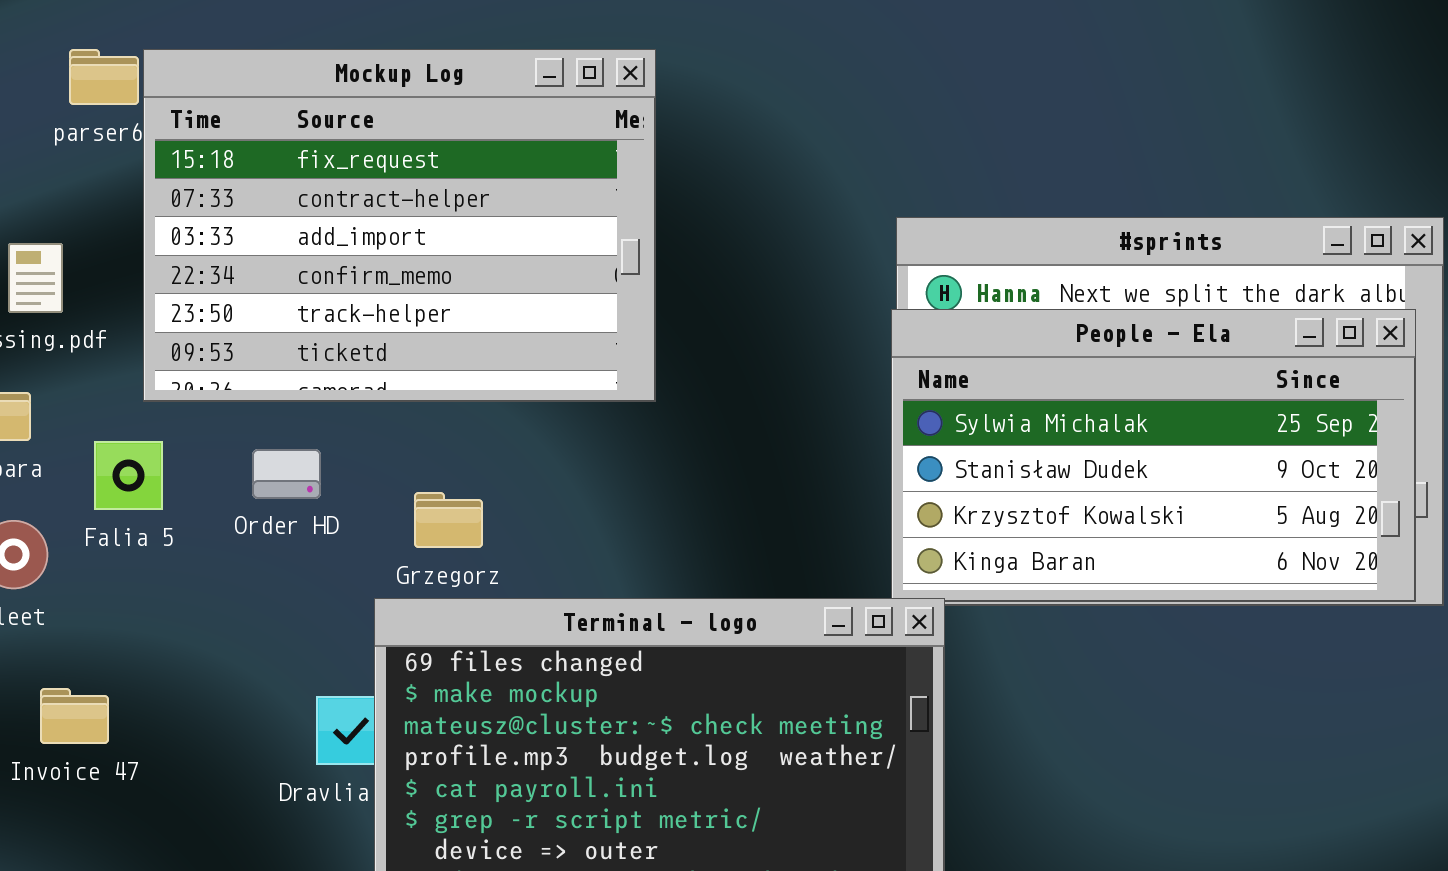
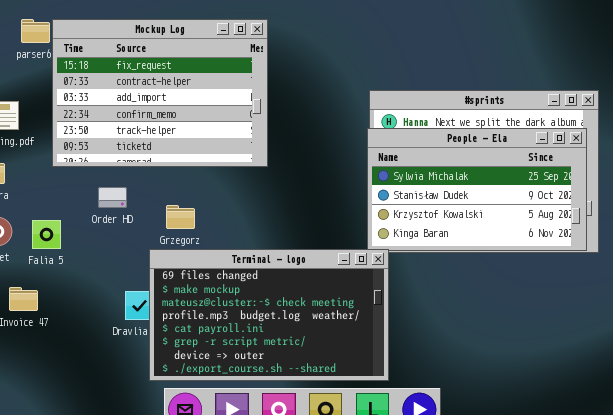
Falia 5: [94,441,163,510] -> [32,220,61,249], moved

